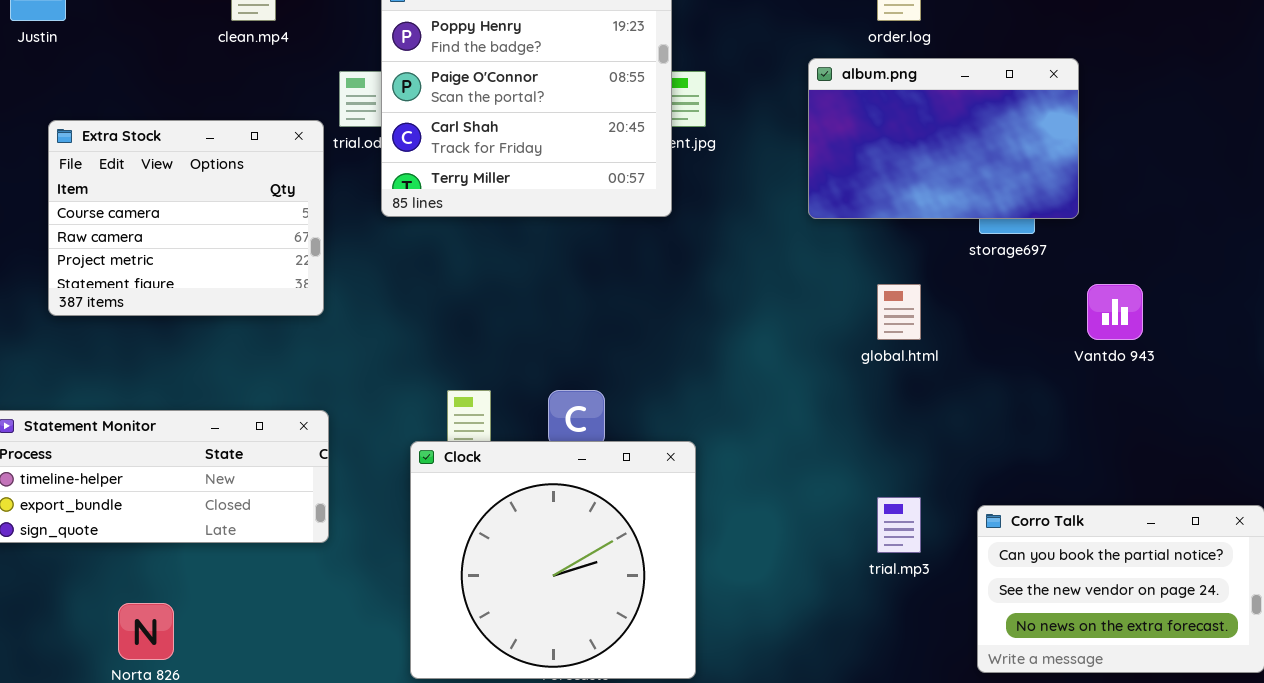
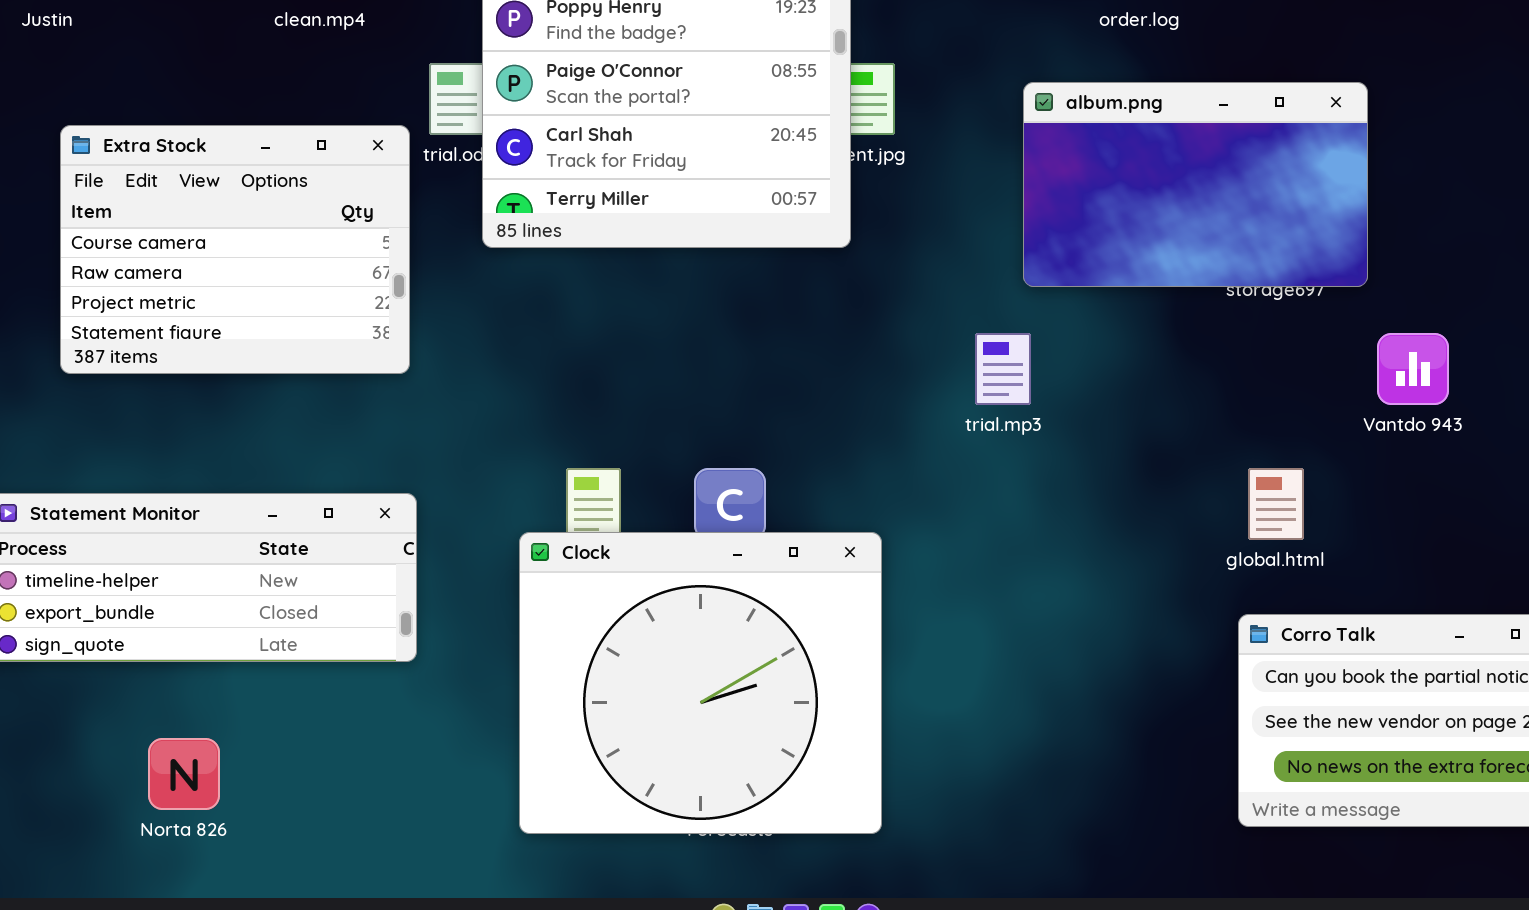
album.png: [808,58,1079,219] -> [1023,82,1368,287], moved
global.html: [877,284,921,340] -> [1248,468,1304,540], moved
trial.mp3: [877,497,921,553] -> [975,333,1031,405], moved

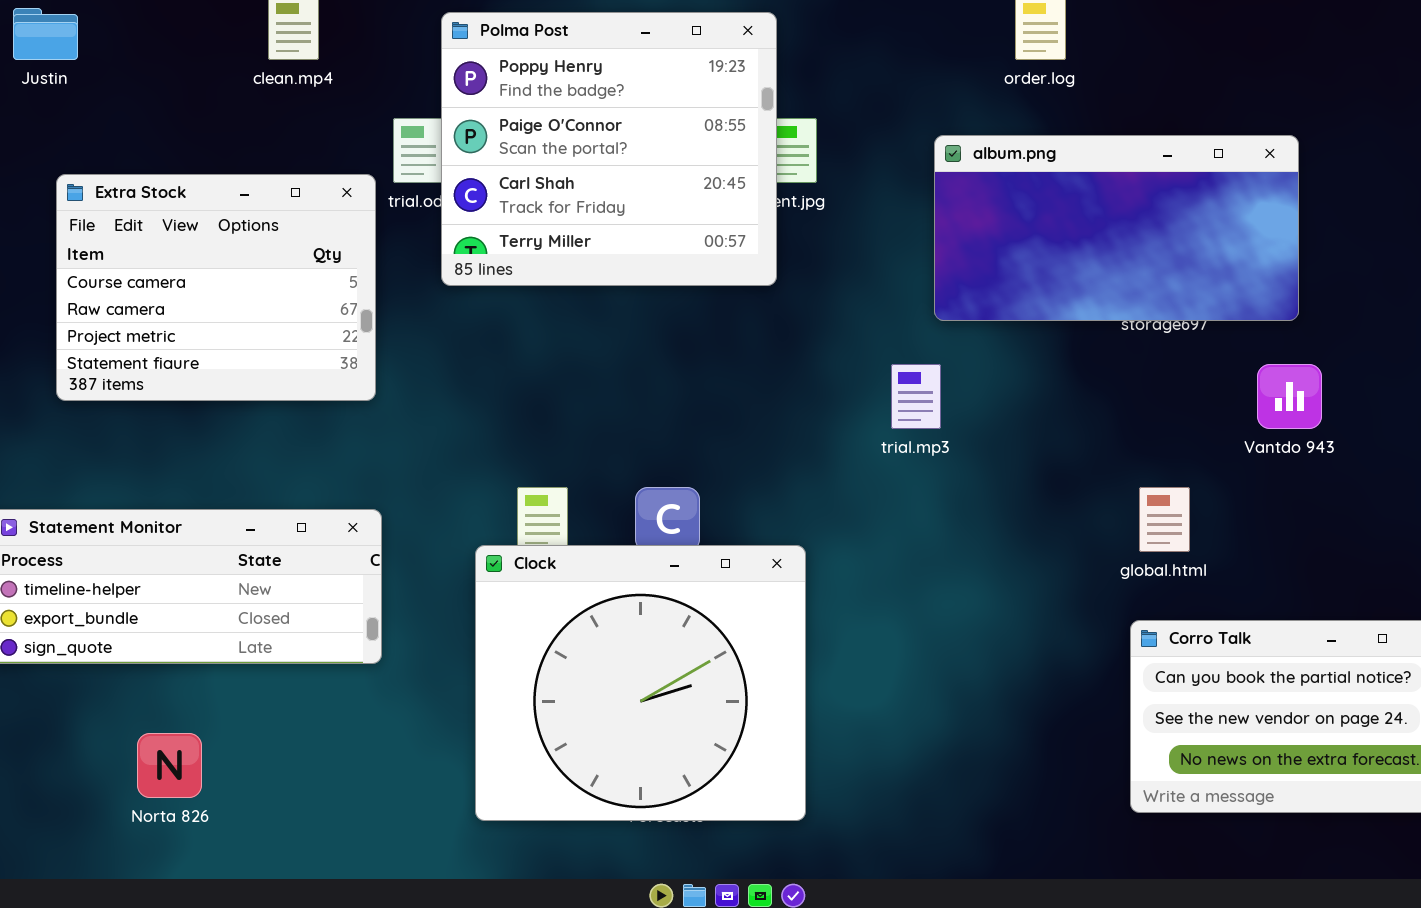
album.png: [1023,82,1368,287] -> [934,135,1299,321], resized

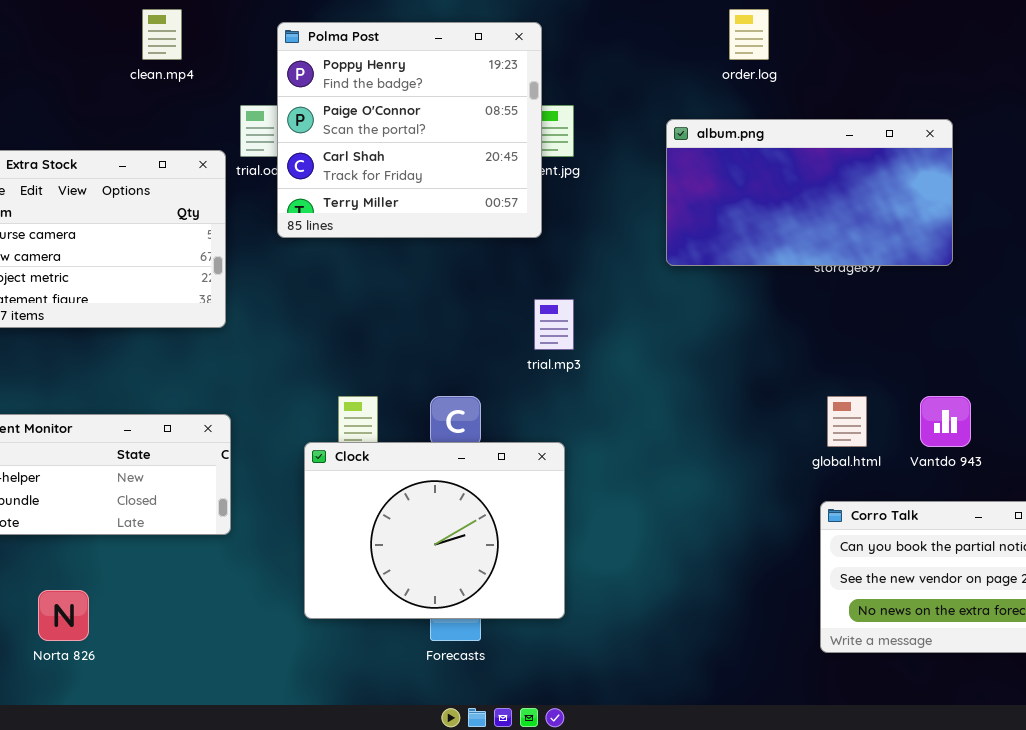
trial.mp3: [891,364,941,429] -> [534,299,574,350], moved
Vantdo 943: [1257,364,1322,429] -> [920,396,971,447], moved
Clock: [475,545,806,821] -> [304,442,565,619], resized

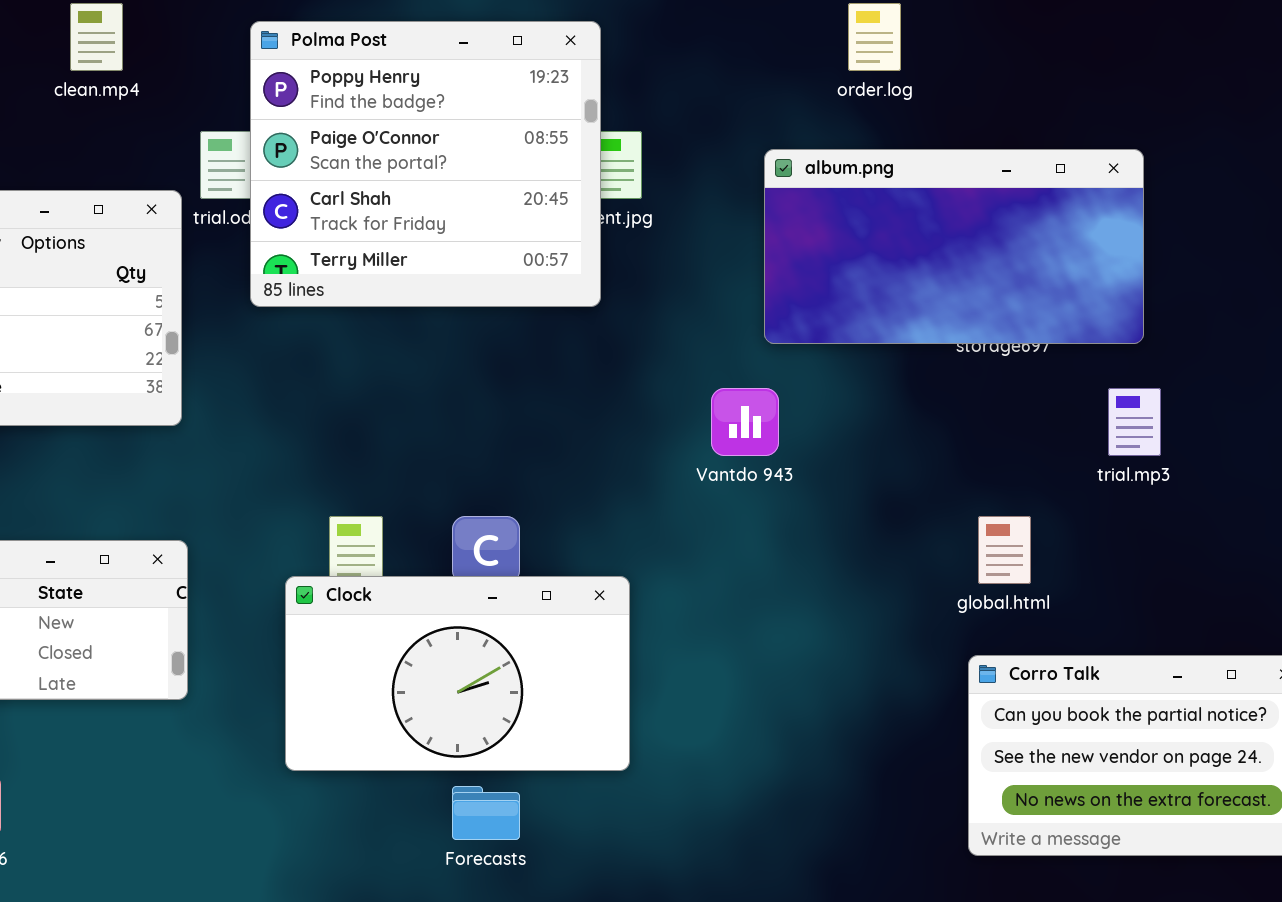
trial.mp3: [534,299,574,350] -> [1108,388,1161,456], moved
Vantdo 943: [920,396,971,447] -> [711,388,779,456], moved
Clock: [304,442,565,619] -> [285,576,630,771], resized

